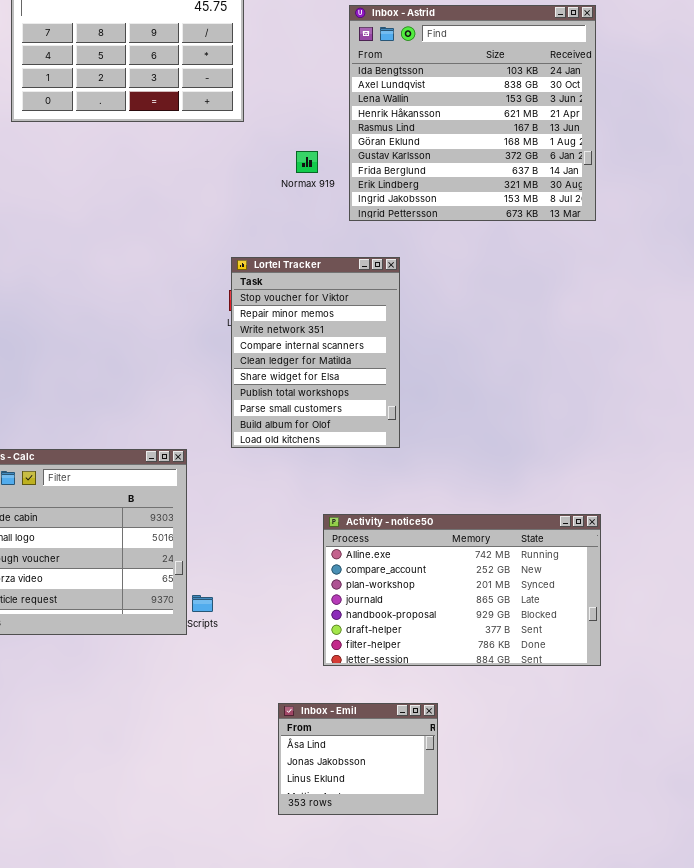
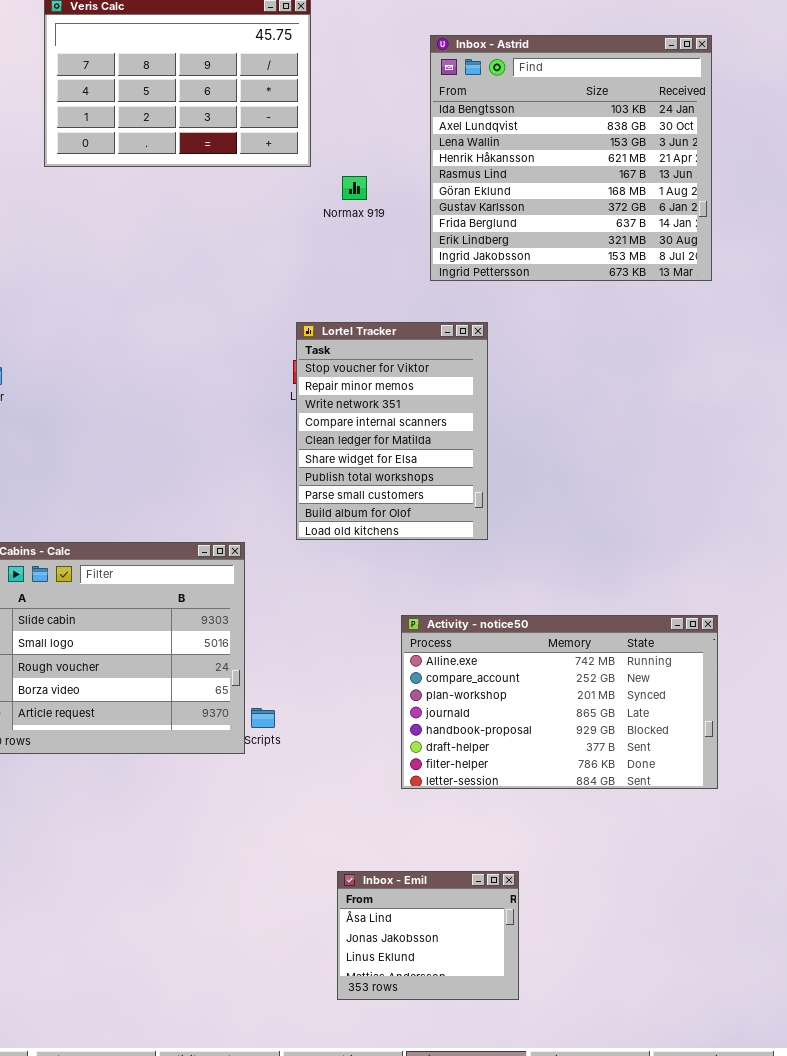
Normax 919: [296,151,318,173] -> [342,176,367,200], moved
Inbox - Emil: [278,703,438,815] -> [337,871,519,1000], moved

